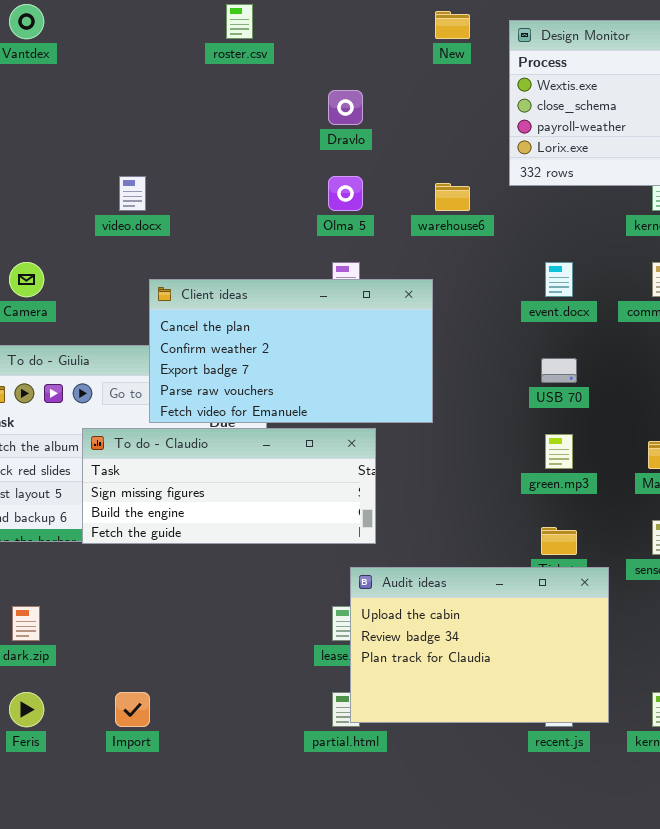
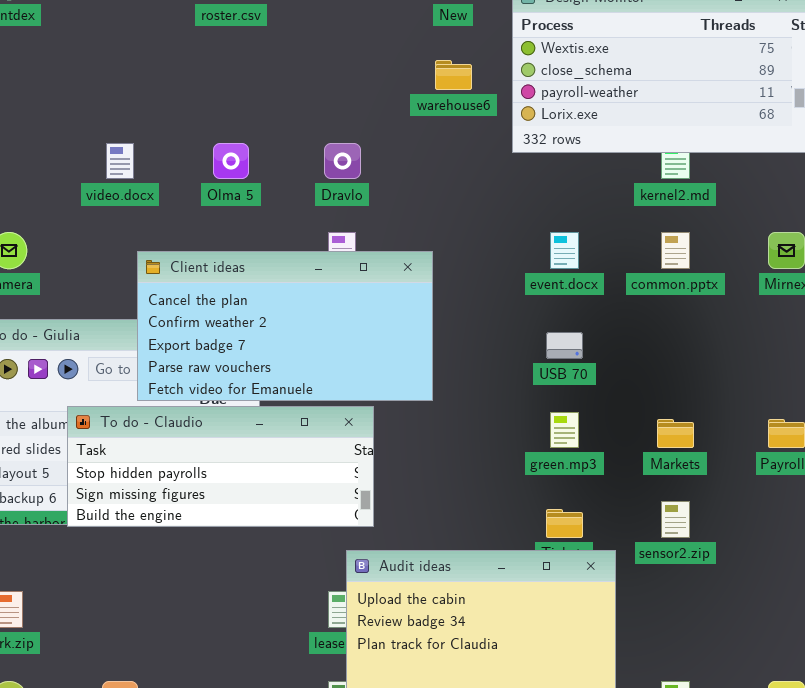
Dravlo: [328,90,363,125] -> [324,143,361,179], moved
Olma 5: [328,176,363,211] -> [213,143,249,179], moved
warehouse6: [435,183,470,211] -> [435,60,472,90], moved
To do - Claudio: [82,428,376,544] -> [67,406,374,527], scrolled up 1 row

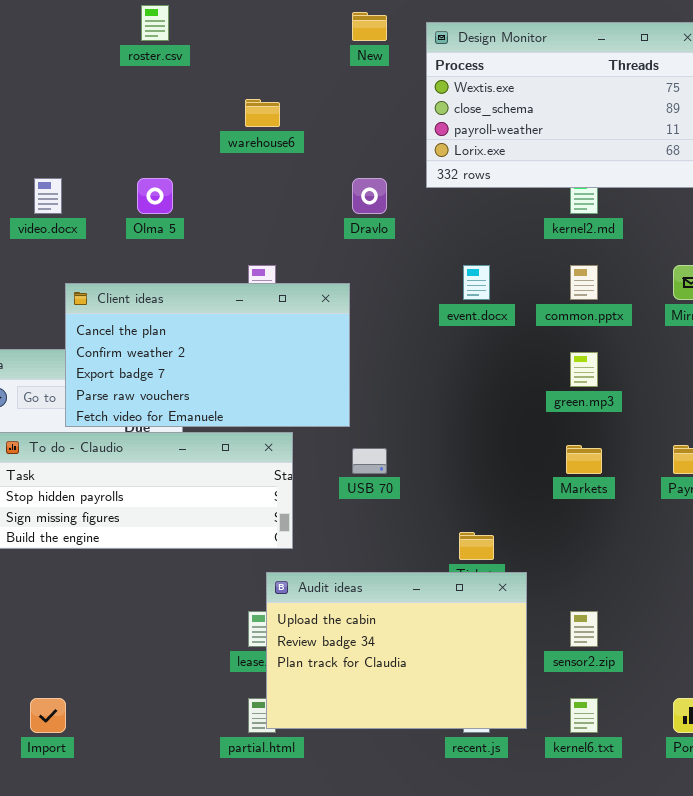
warehouse6: [435,60,472,90] -> [245,99,280,127], moved
Dravlo: [324,143,361,179] -> [352,178,387,214], moved
USB 70: [546,332,583,359] -> [352,448,387,474], moved
green.mp3: [550,412,579,448] -> [570,352,598,387], moved
sensor2.zip: [661,501,690,538] -> [570,611,598,647], moved

